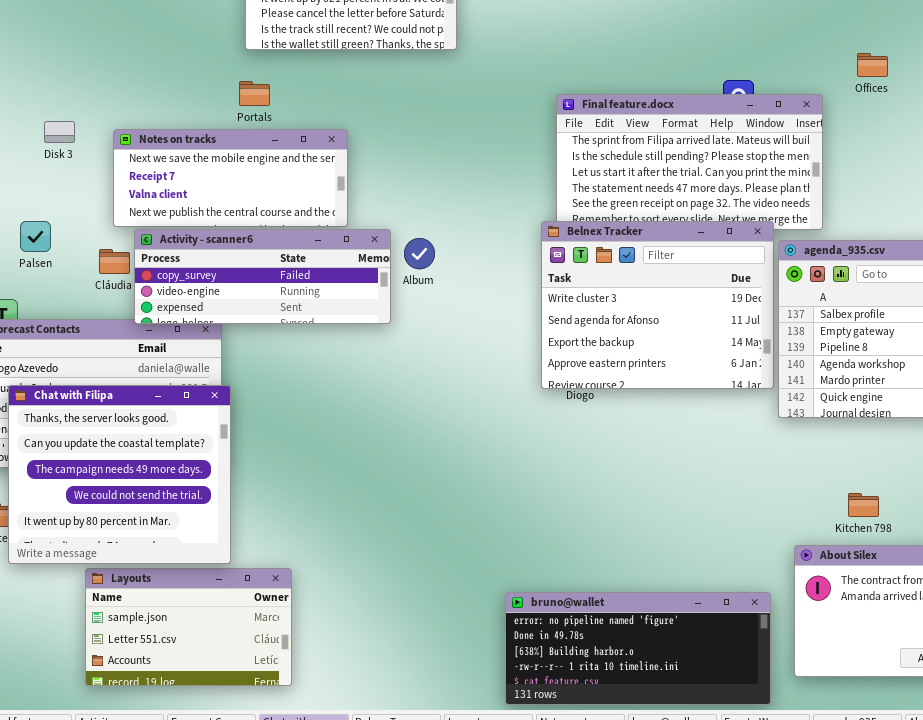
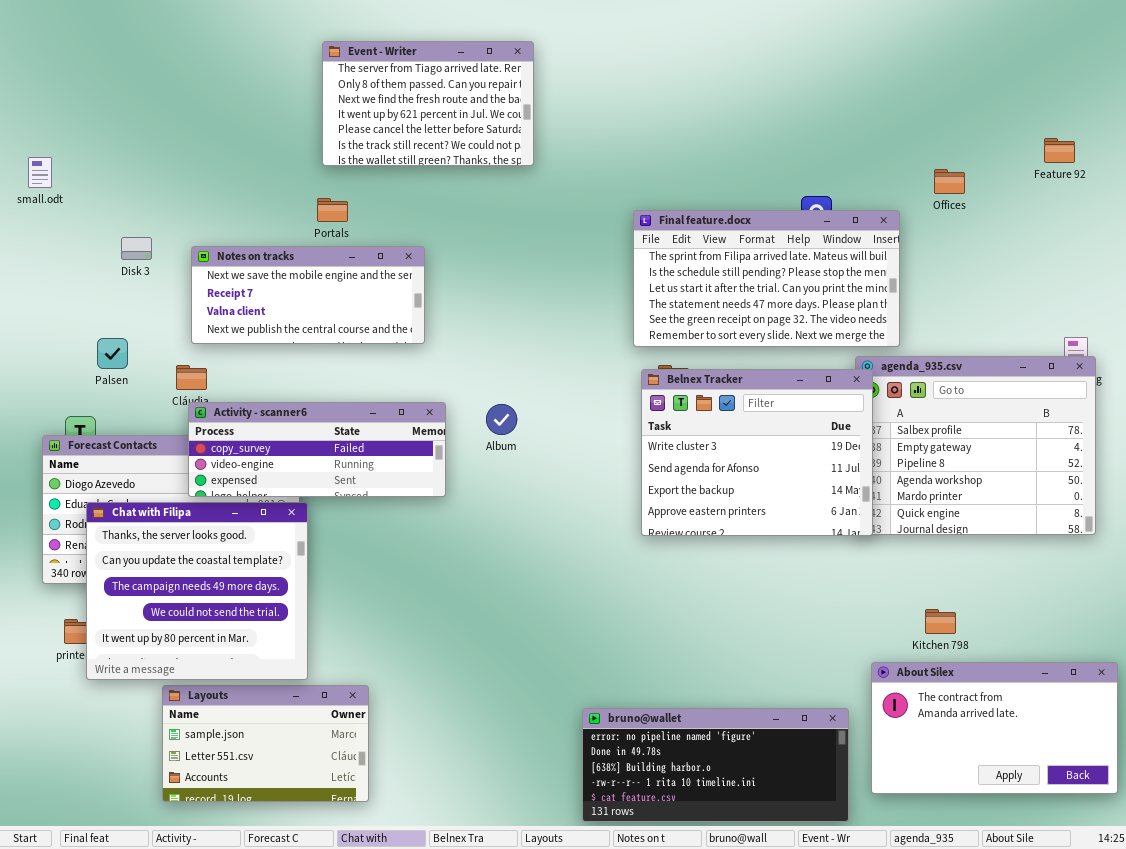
Belnex Tracker: [541,221,774,389] -> [641,369,873,536], moved
Activity - scanner6: [134,229,391,324] -> [188,402,446,497], moved
Album: [404,238,435,269] -> [486,404,517,435], moved

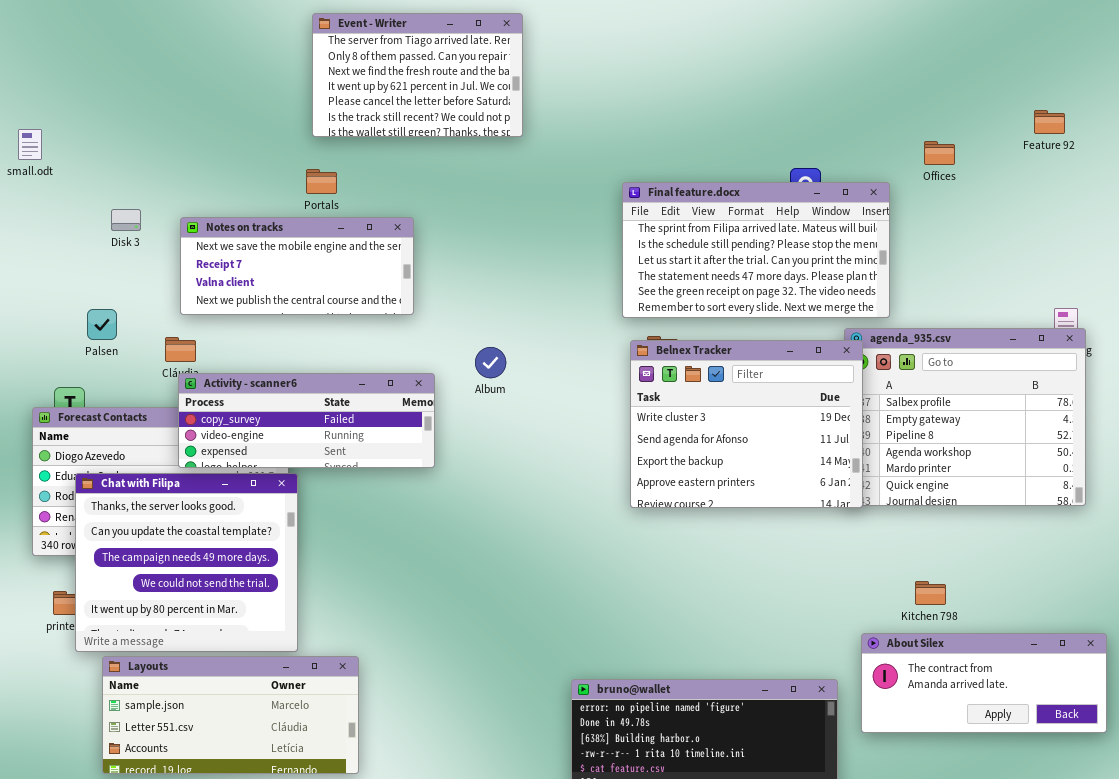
Album: [486,404,517,435] -> [475,347,506,378], moved
About Silex: [871,662,1118,794] -> [861,633,1107,733], resized
Layouts: [162,685,369,802] -> [102,656,359,774], resized

